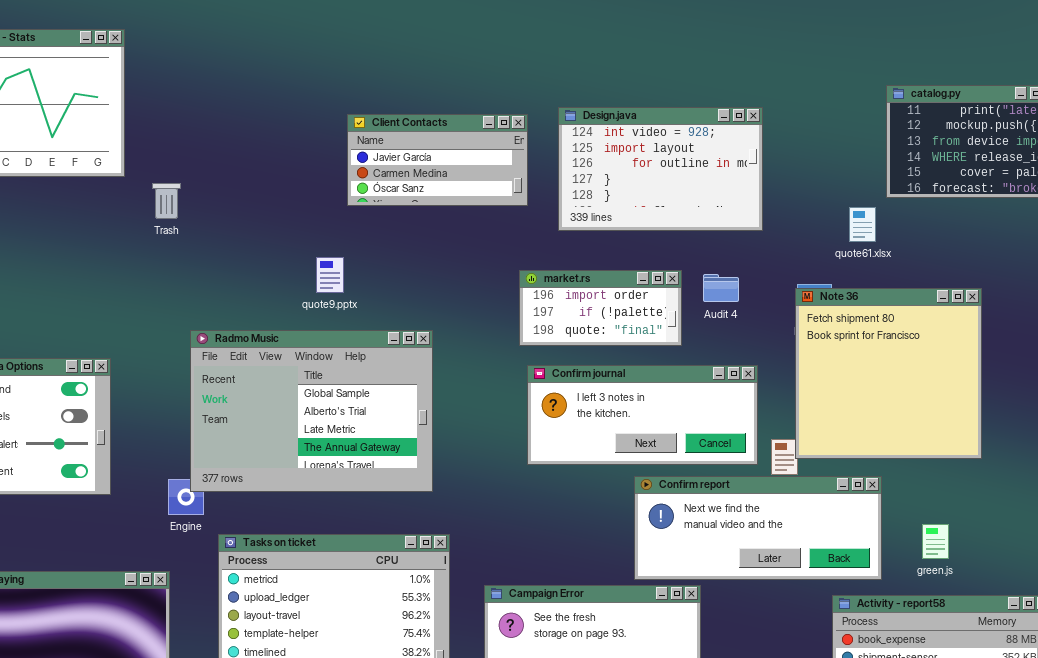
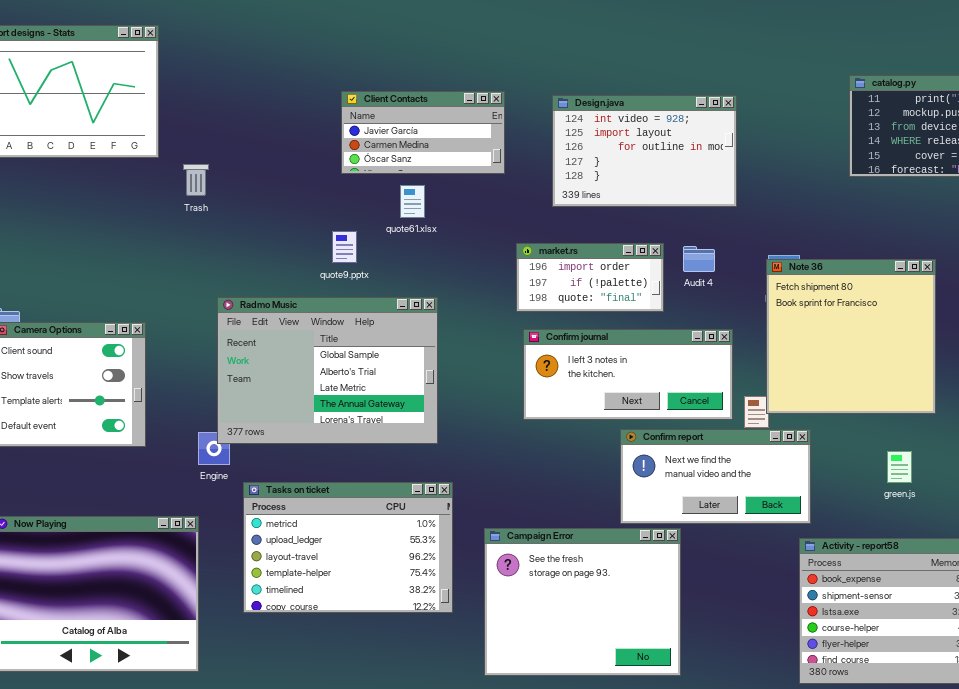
Client Contacts: [347,114,528,206] -> [341,91,505,174], moved
quote61.xlsx: [849,207,876,242] -> [400,185,425,218], moved
Confirm report: [634,476,882,580] -> [620,429,811,524], resized
green.js: [922,524,949,559] -> [887,451,912,483], moved

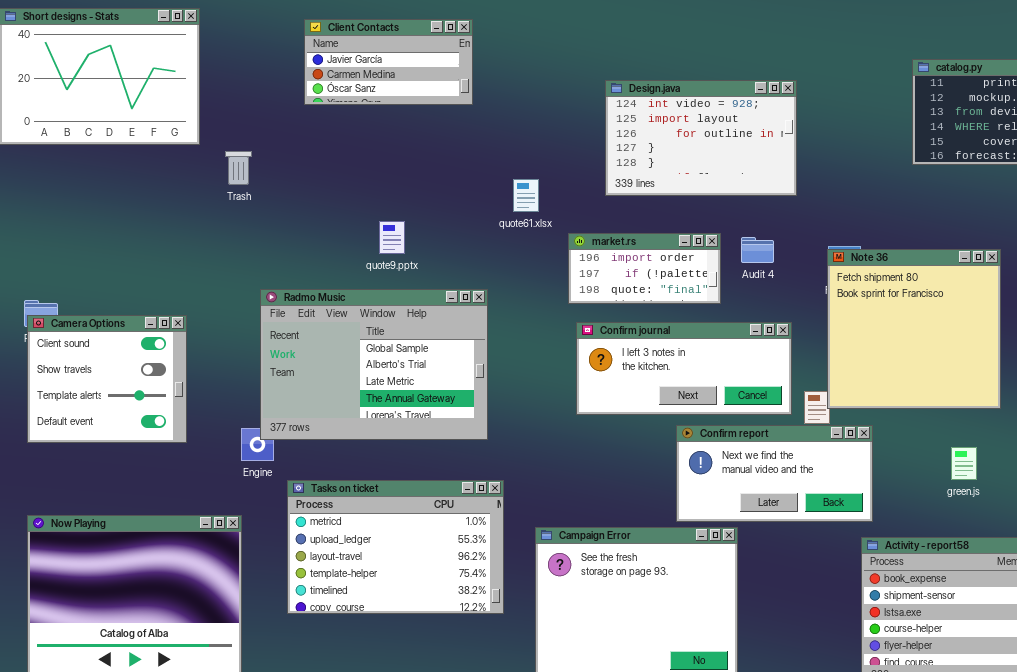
Client Contacts: [341,91,505,174] -> [304,19,473,105], moved
quote61.xlsx: [400,185,425,218] -> [513,179,539,212], moved

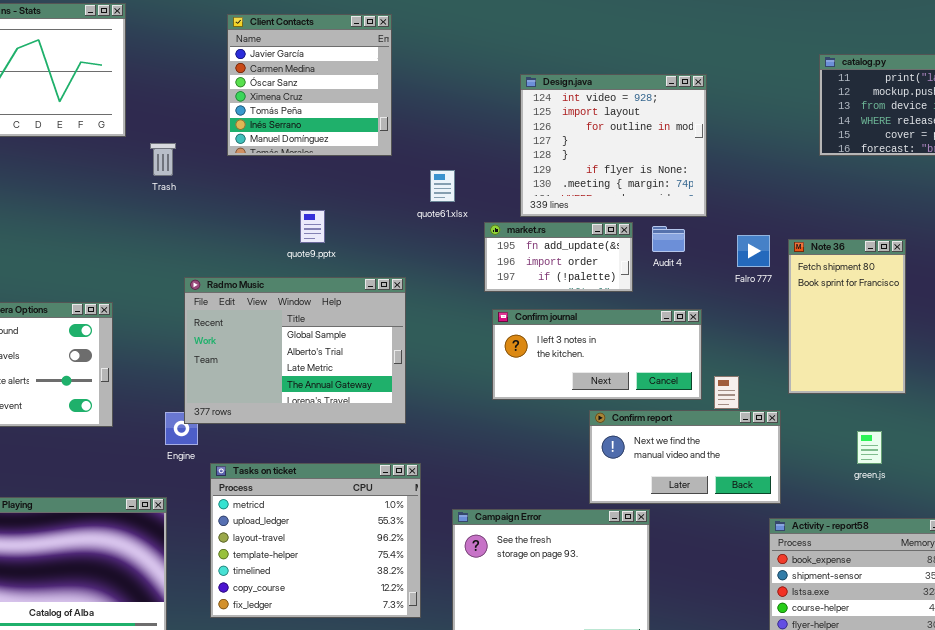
Client Contacts: [304,19,473,105] -> [227,14,392,156], resized
Design.java: [605,80,797,196] -> [520,74,707,217], resized
market.rs: [568,233,721,304] -> [484,222,633,292], scrolled up 1 row
Note 36: [827,249,1001,409] -> [788,239,906,394], resized
Tasks on ticket: [287,480,504,614] -> [210,463,421,618], resized

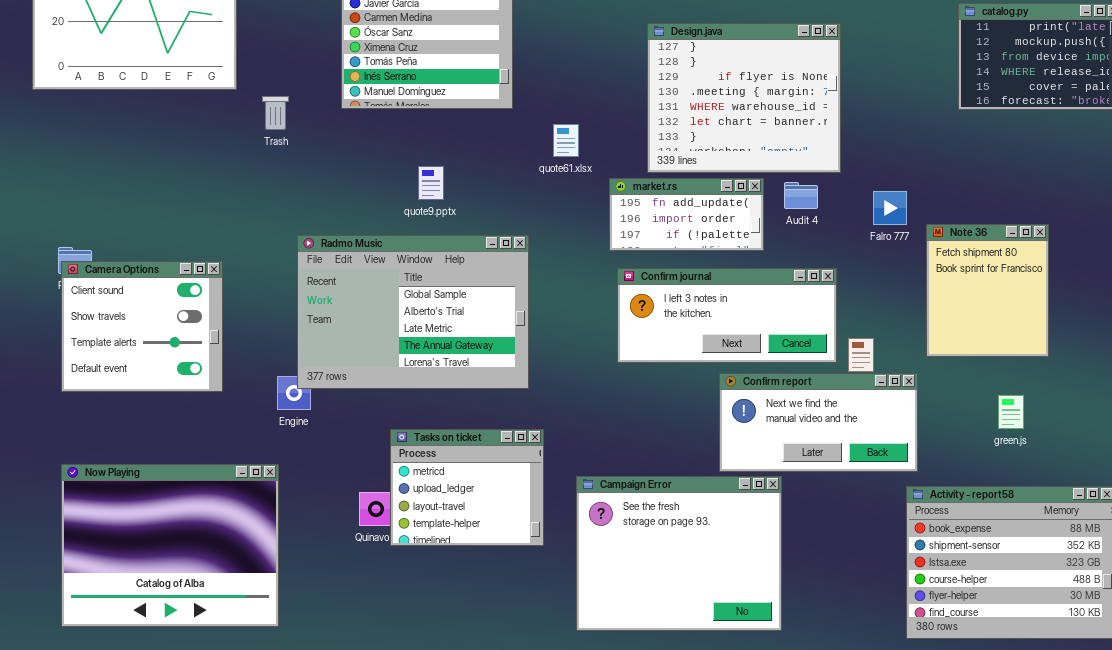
Design.java: [520,74,707,217] -> [647,23,841,173], scrolled down 3 rows
Note 36: [788,239,906,394] -> [926,224,1049,357], resized
Tasks on ticket: [210,463,421,618] -> [390,429,544,546], resized

